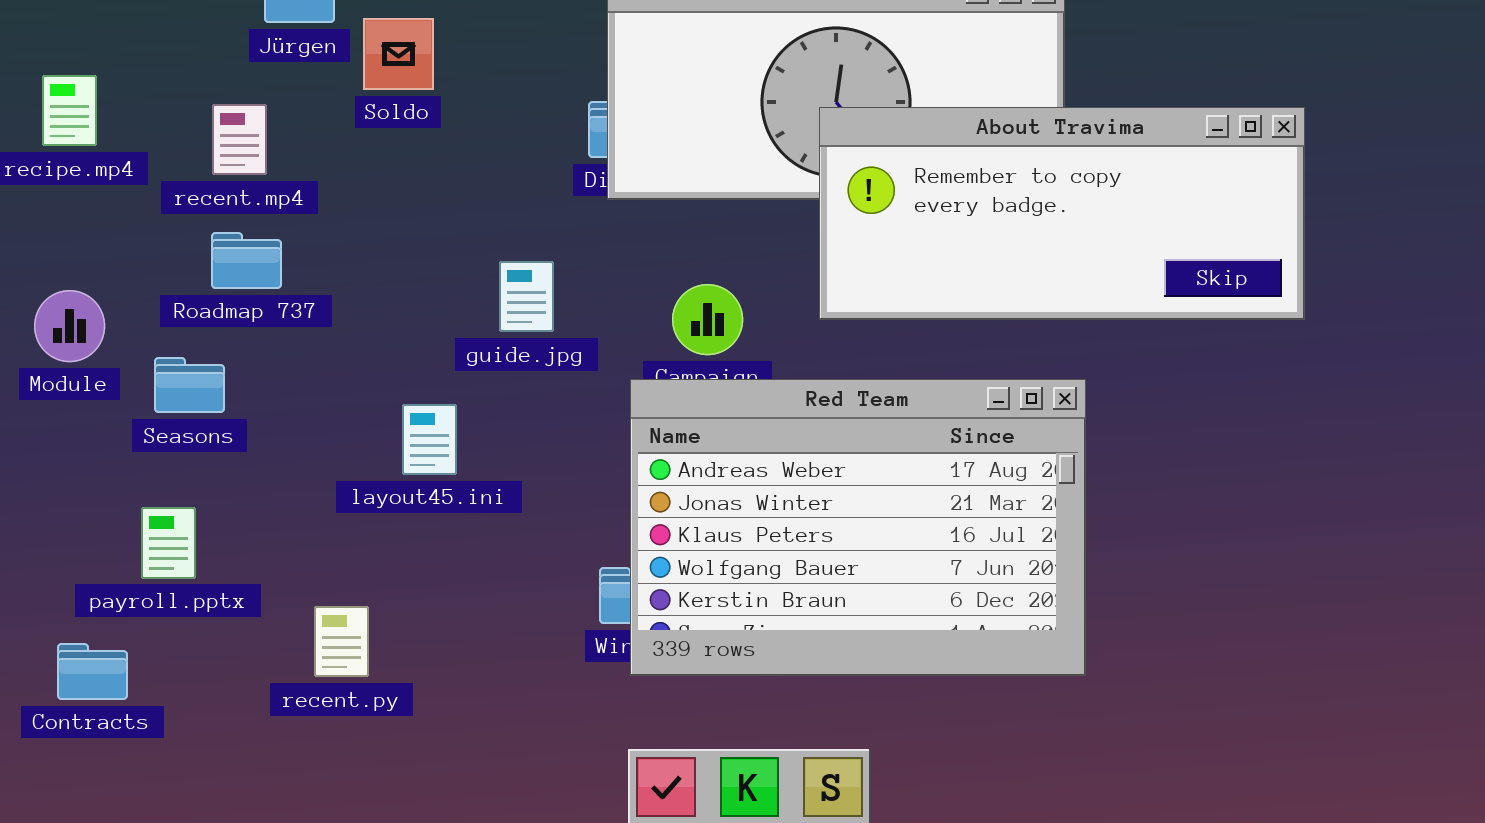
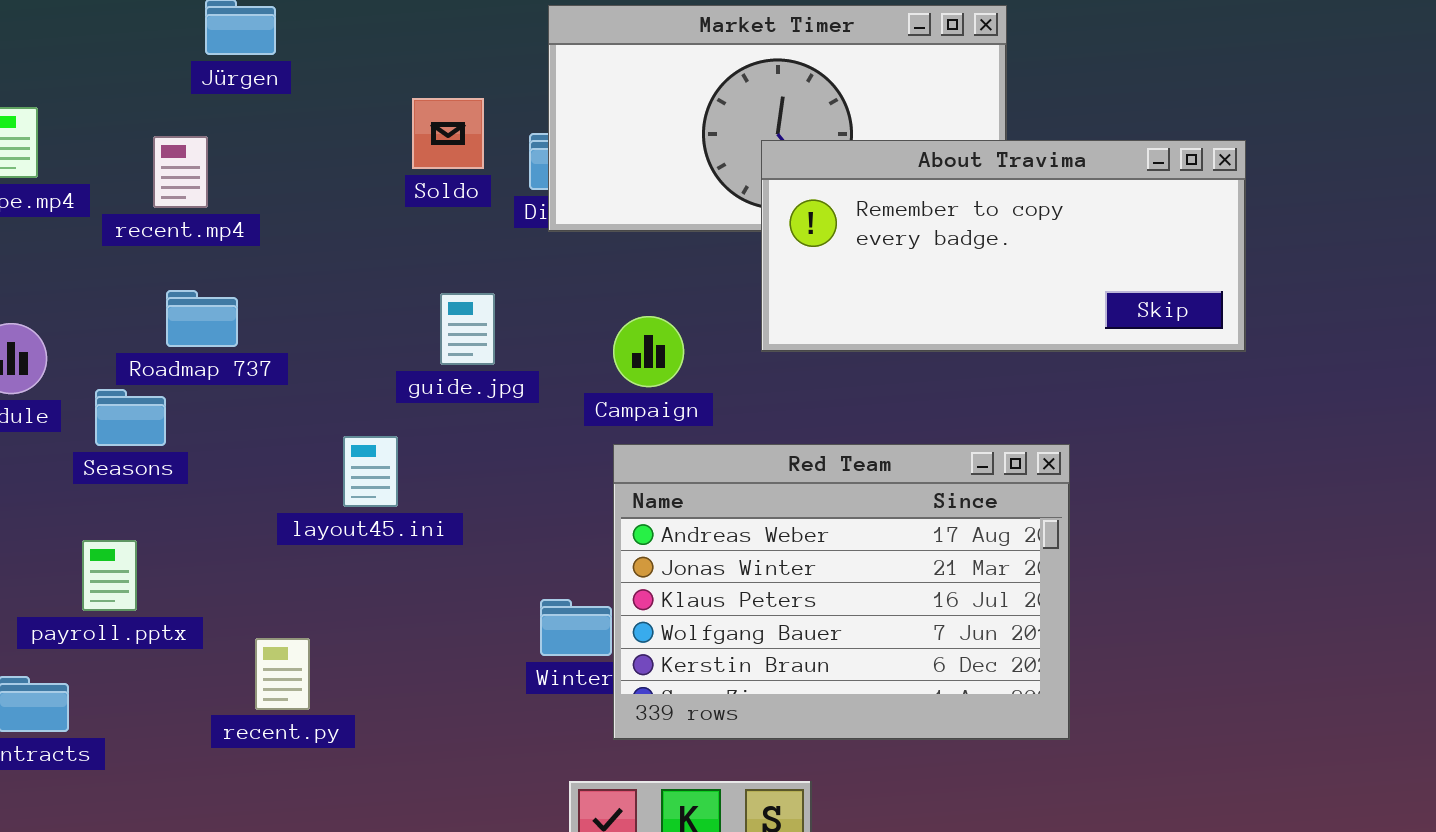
Soldo: [363,18,434,90] -> [412,98,484,169], moved
Roadmap 737: [211,232,282,289] -> [166,290,238,347], moved
Red Team: [630,379,1086,676] -> [613,444,1070,740], moved

